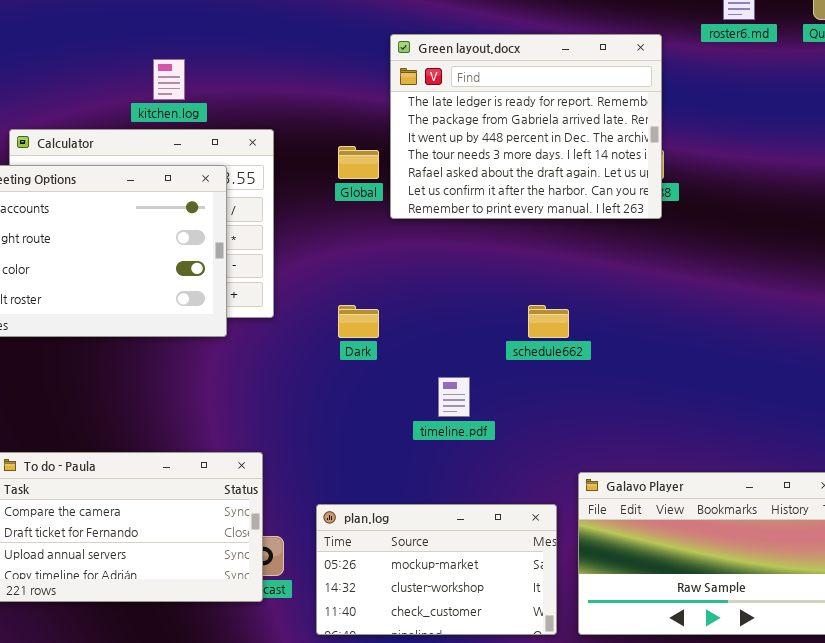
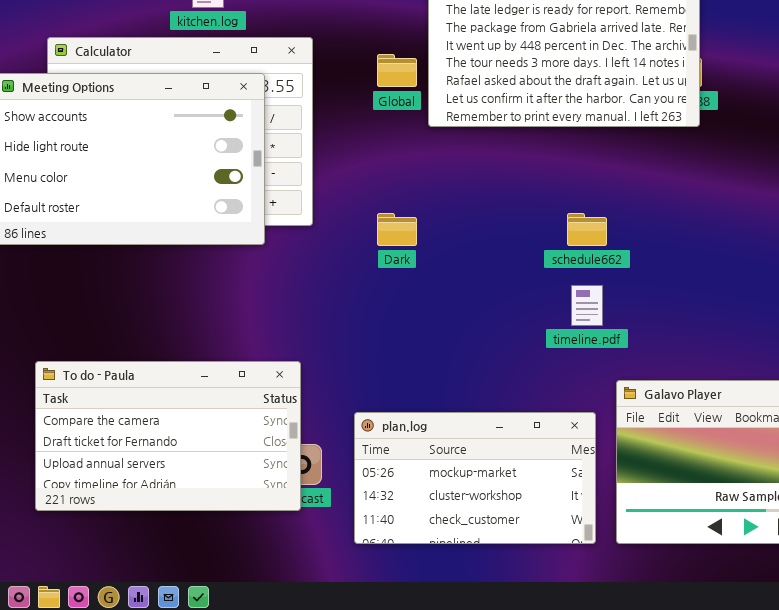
timeline.pdf: [438,377,470,417] -> [571,285,603,326], moved

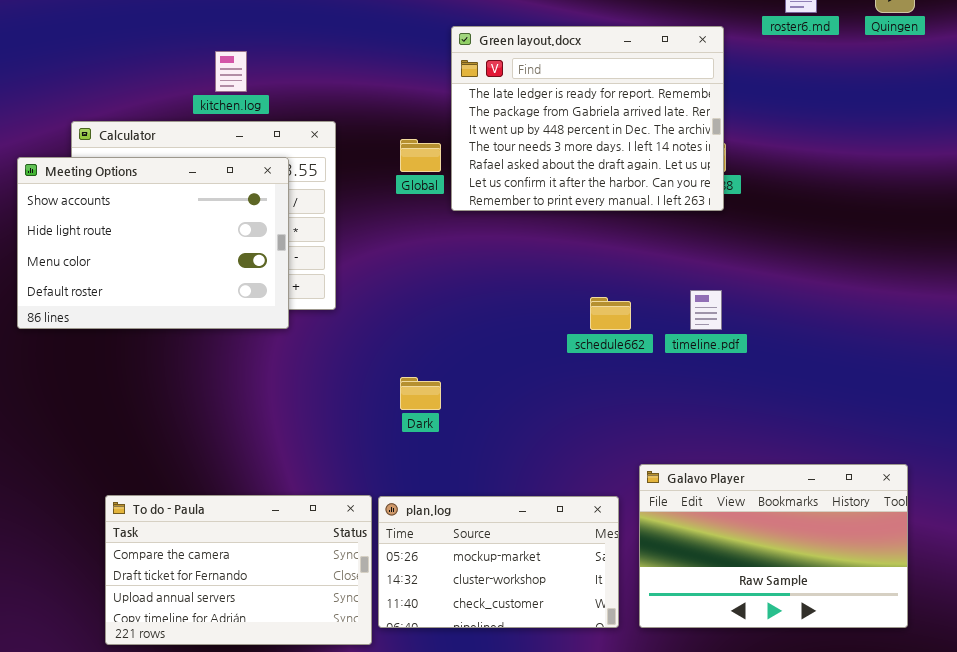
Dark: [377,213,417,246] -> [400,377,441,410], moved
timeline.pdf: [571,285,603,326] -> [690,290,722,330], moved
To do - Paula: [35,361,301,511] -> [105,495,372,645], moved

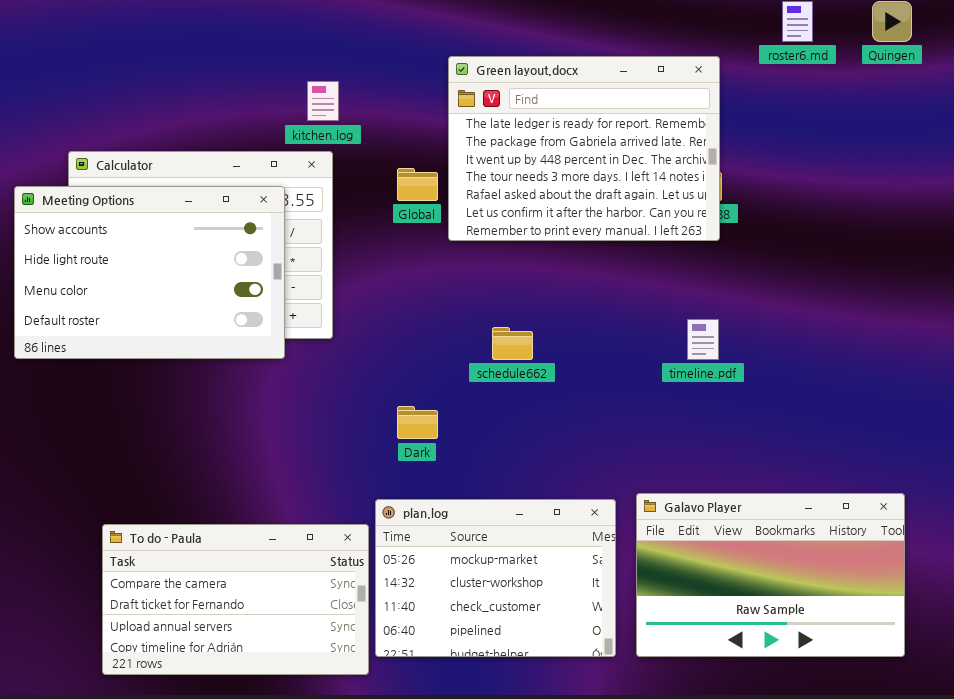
kitchen.log: [215,51,247,92] -> [307,81,339,121], moved
schedule662: [590,297,631,330] -> [492,327,533,360], moved
plan.log: [378,496,619,628] -> [375,499,616,657], resized

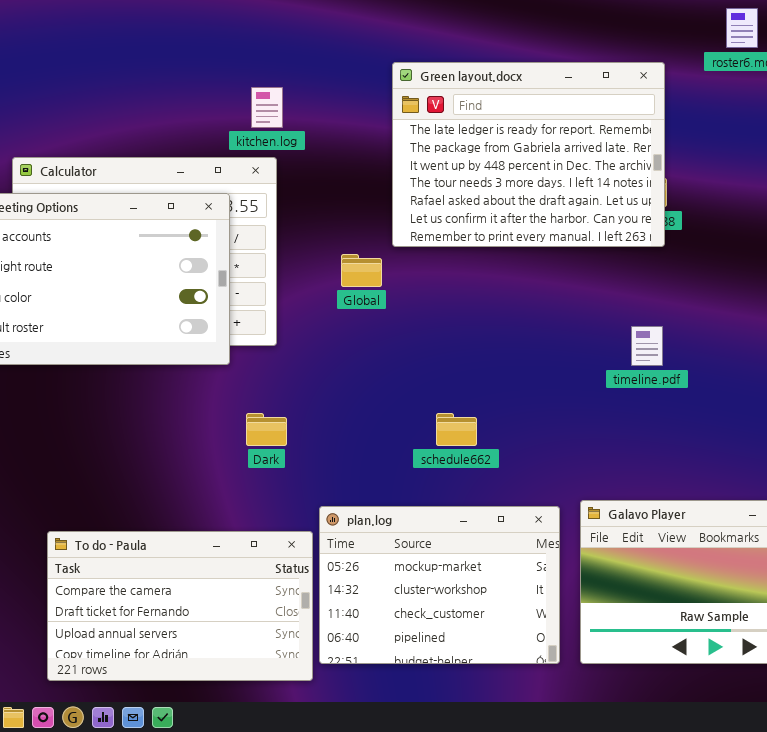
Global: [397,168,438,201] -> [341,254,382,287], moved
schedule662: [492,327,533,360] -> [436,413,477,446], moved
Dark: [397,406,438,439] -> [246,413,287,446], moved

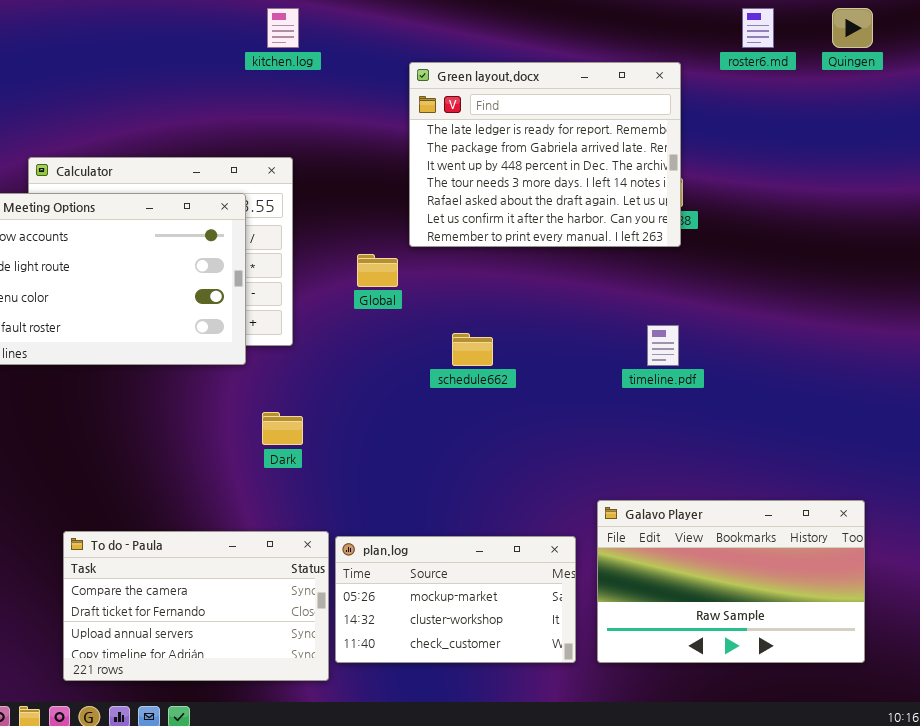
kitchen.log: [251,87,283,128] -> [267,8,299,48], moved
schedule662: [436,413,477,446] -> [452,333,493,366], moved
plan.log: [319,506,560,664] -> [335,536,576,663], resized

